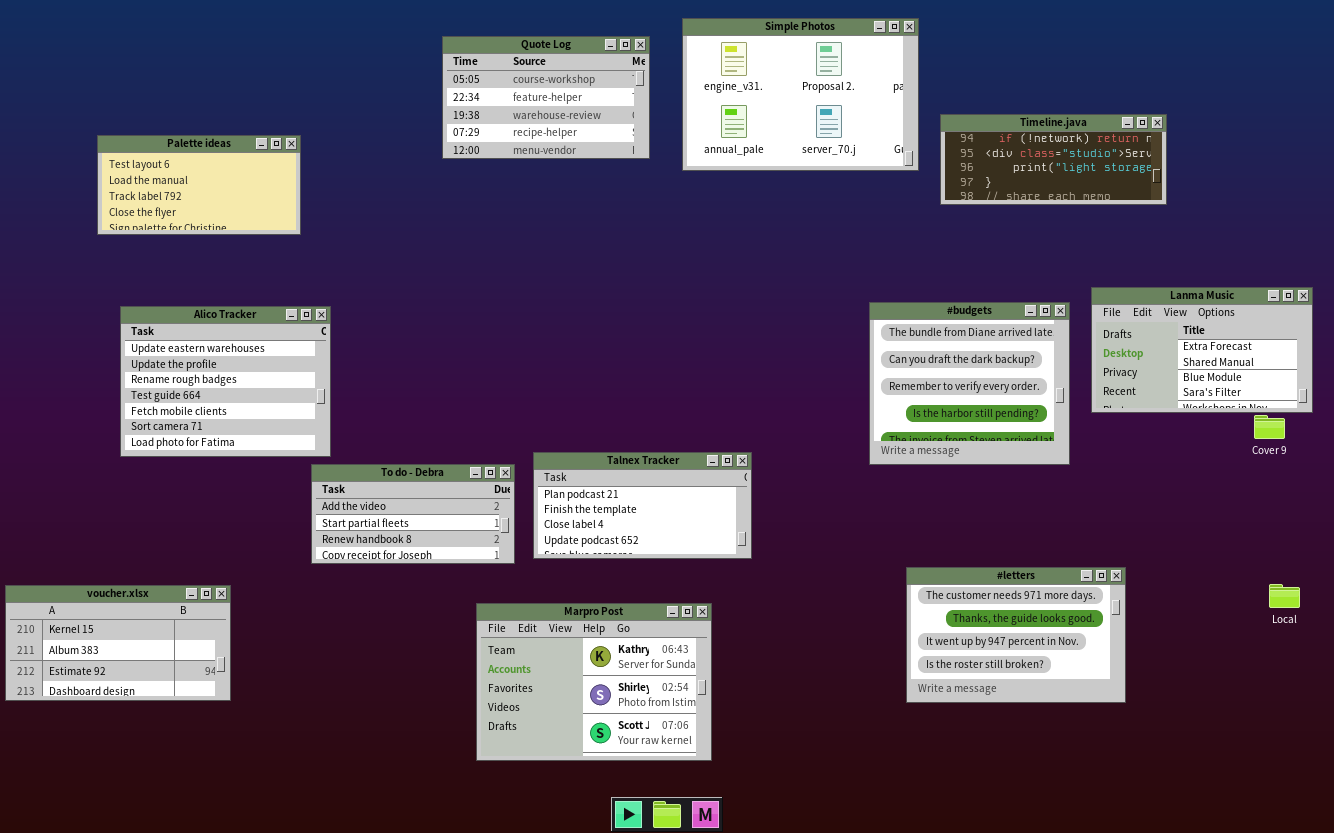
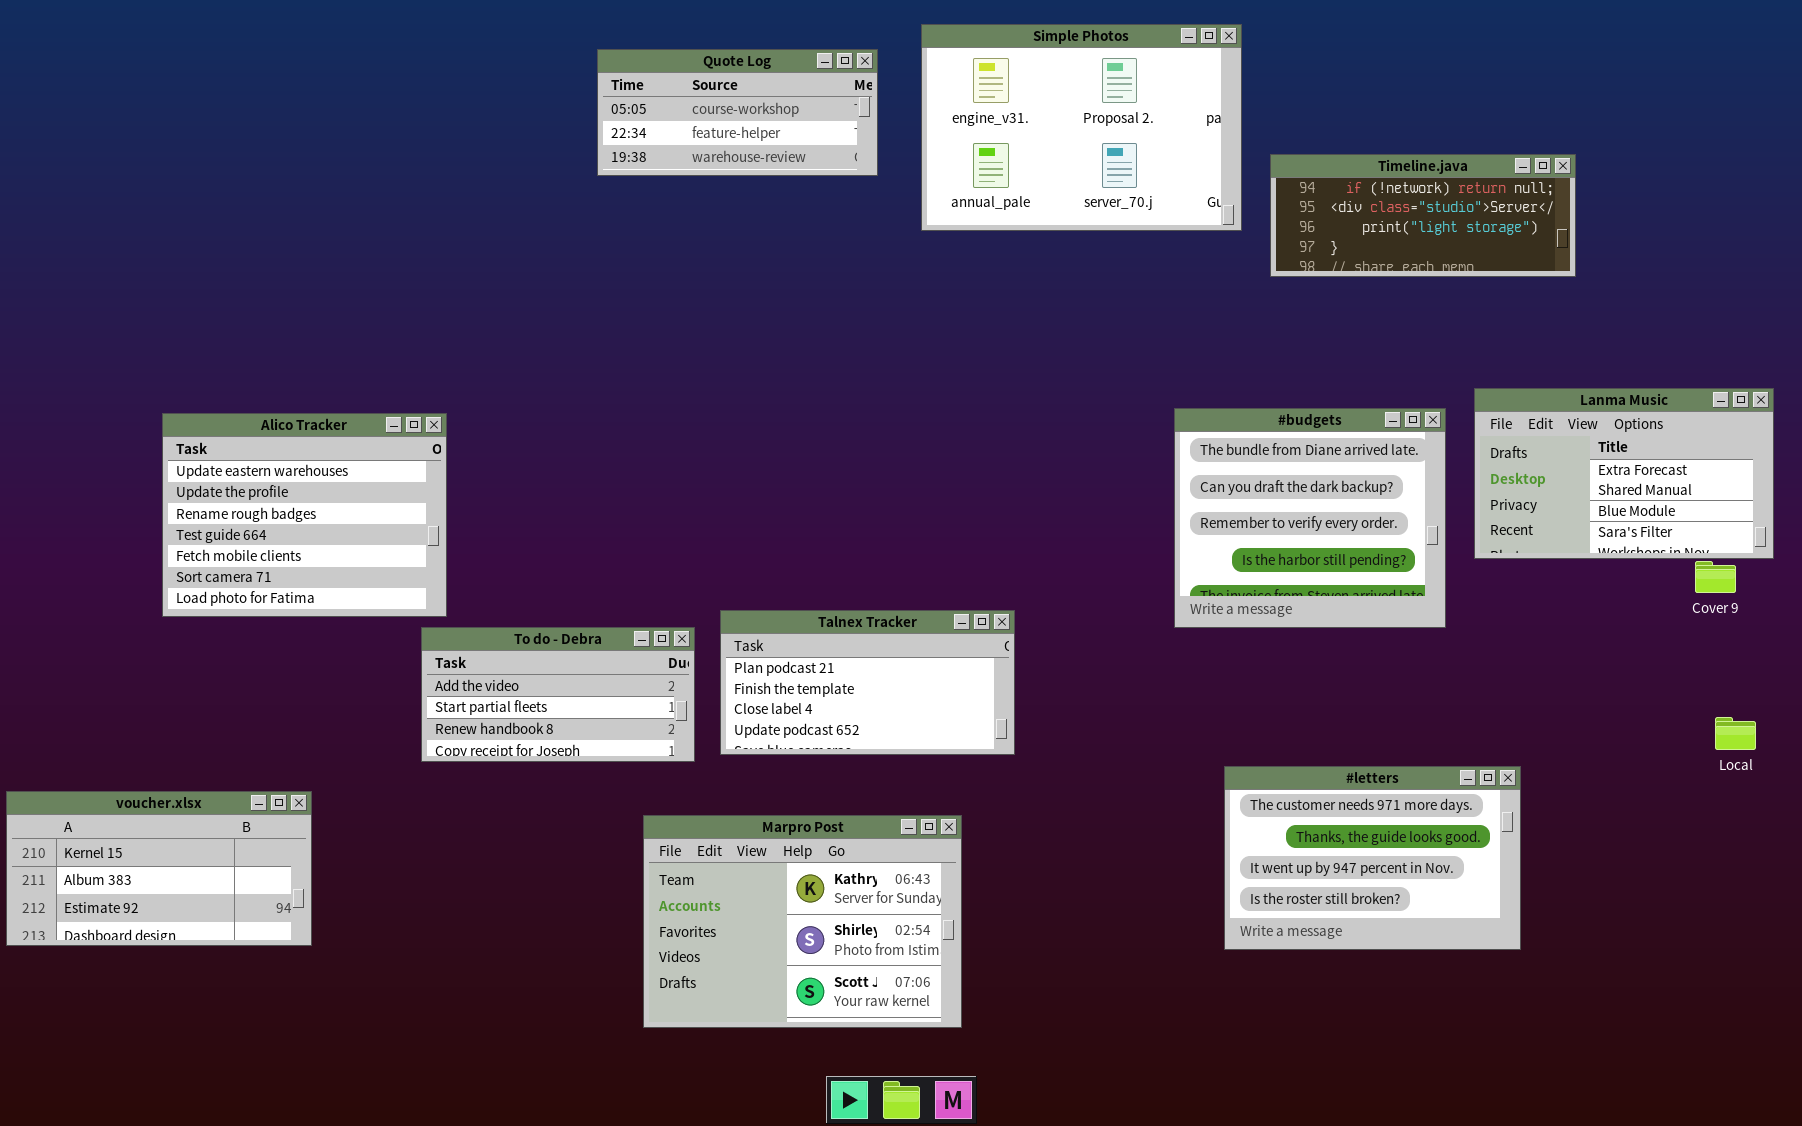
Quote Log: [442,36,650,159] -> [597,49,878,176], resized
Palette ideas: [97,135,301,235] -> none, closed
Local: [1269,584,1300,608] -> [1715,717,1756,750], moved

